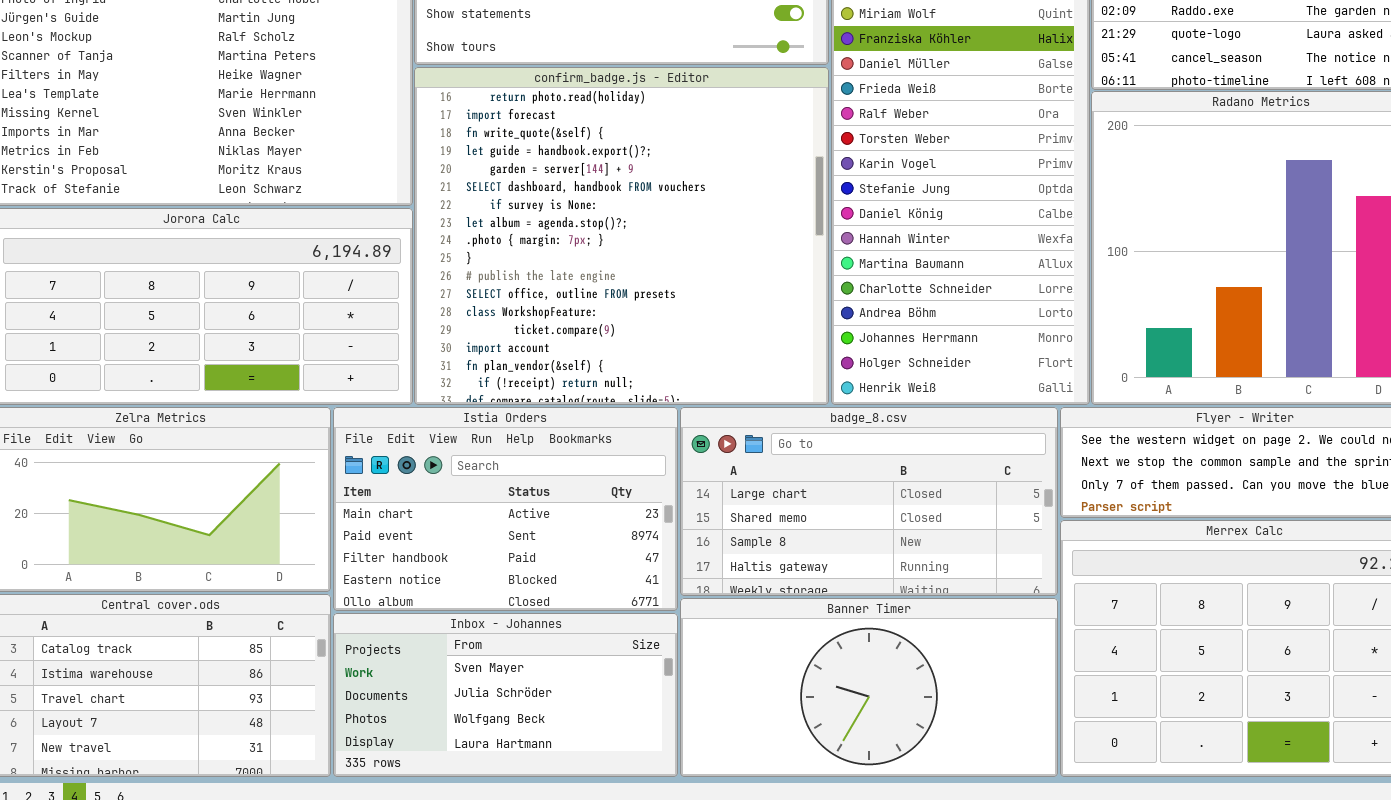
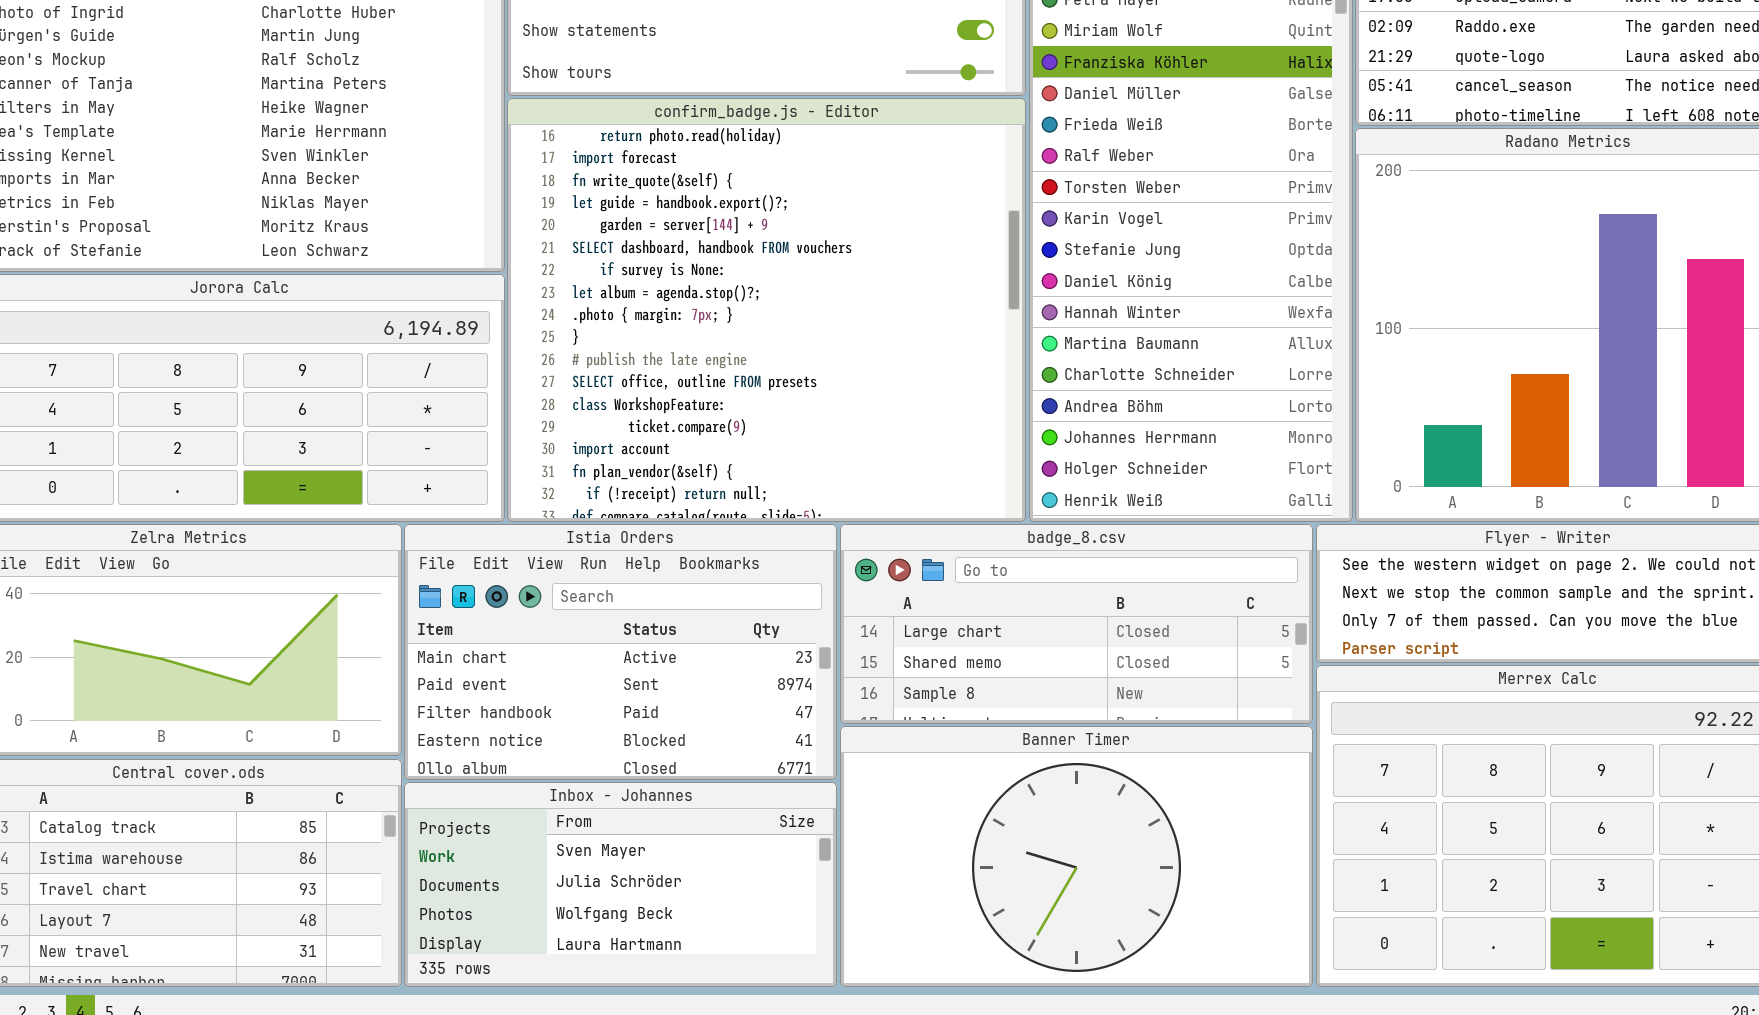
badge_8.csv: [680,407,1058,596] -> [840,524,1313,724], resized
Banner Timer: [680,598,1058,777] -> [840,726,1313,987], resized

